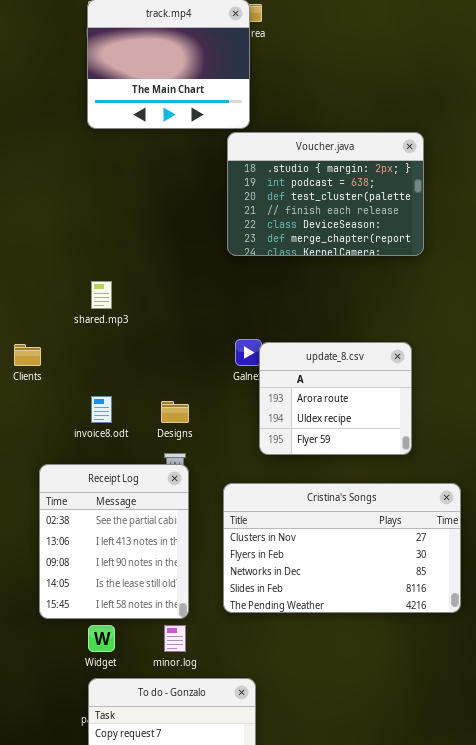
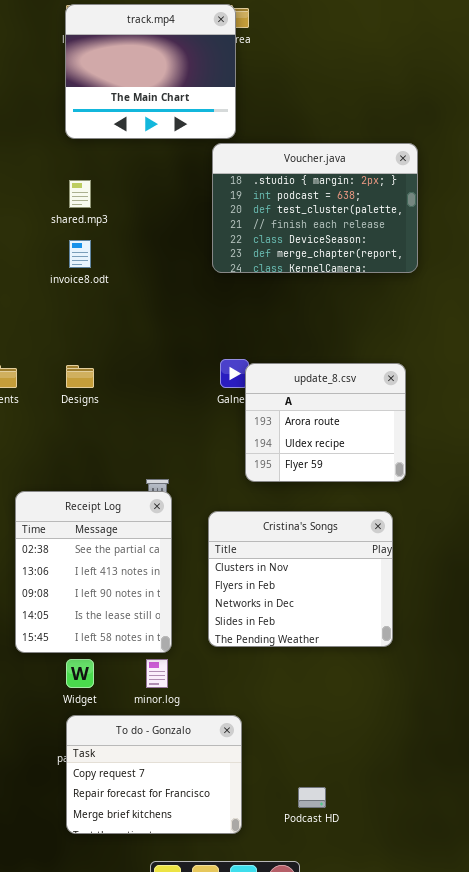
shared.mp3: [91,281,112,309] -> [69,180,91,208], moved
invoice8.odt: [91,396,112,423] -> [69,240,91,268], moved
Designs: [161,401,189,423] -> [66,365,94,388], moved
Cristina's Songs: [223,483,461,613] -> [208,511,393,647], resized

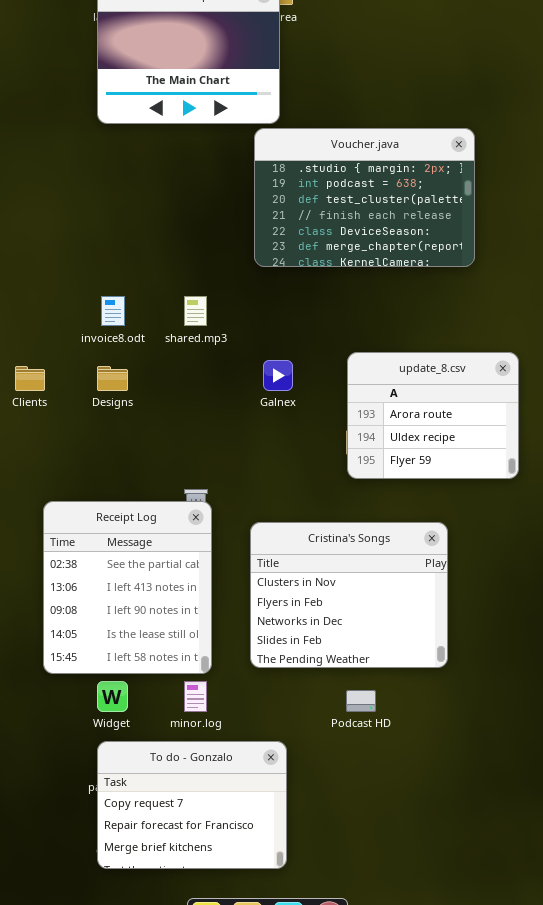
shared.mp3: [69,180,91,208] -> [184,296,207,326], moved
invoice8.odt: [69,240,91,268] -> [101,296,125,326], moved
update_8.csv: [245,363,406,482] -> [347,352,519,479], moved
Podcast HD: [298,787,326,808] -> [346,690,376,712], moved

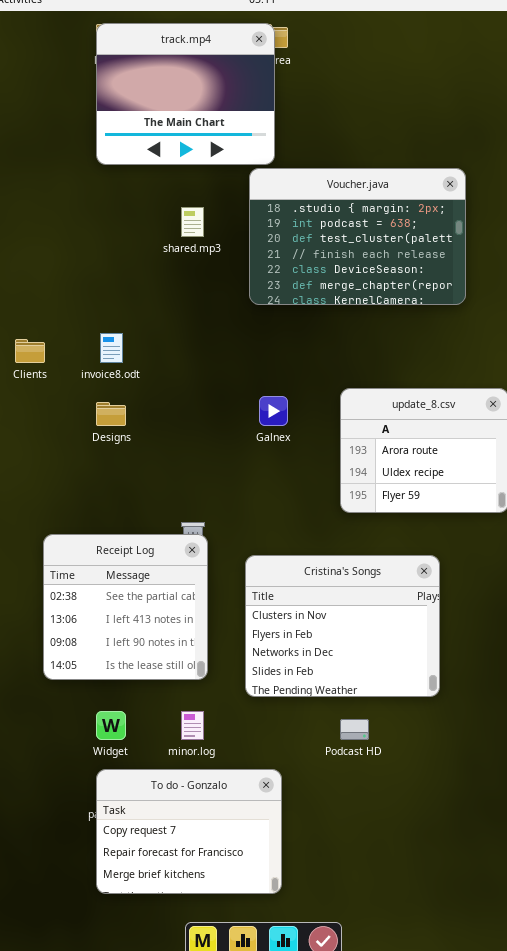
shared.mp3: [184,296,207,326] -> [181,207,204,237], moved
Clients: [15,366,45,391] -> [15,339,45,363], moved
Receipt Log: [43,501,212,674] -> [43,534,208,680], resized

